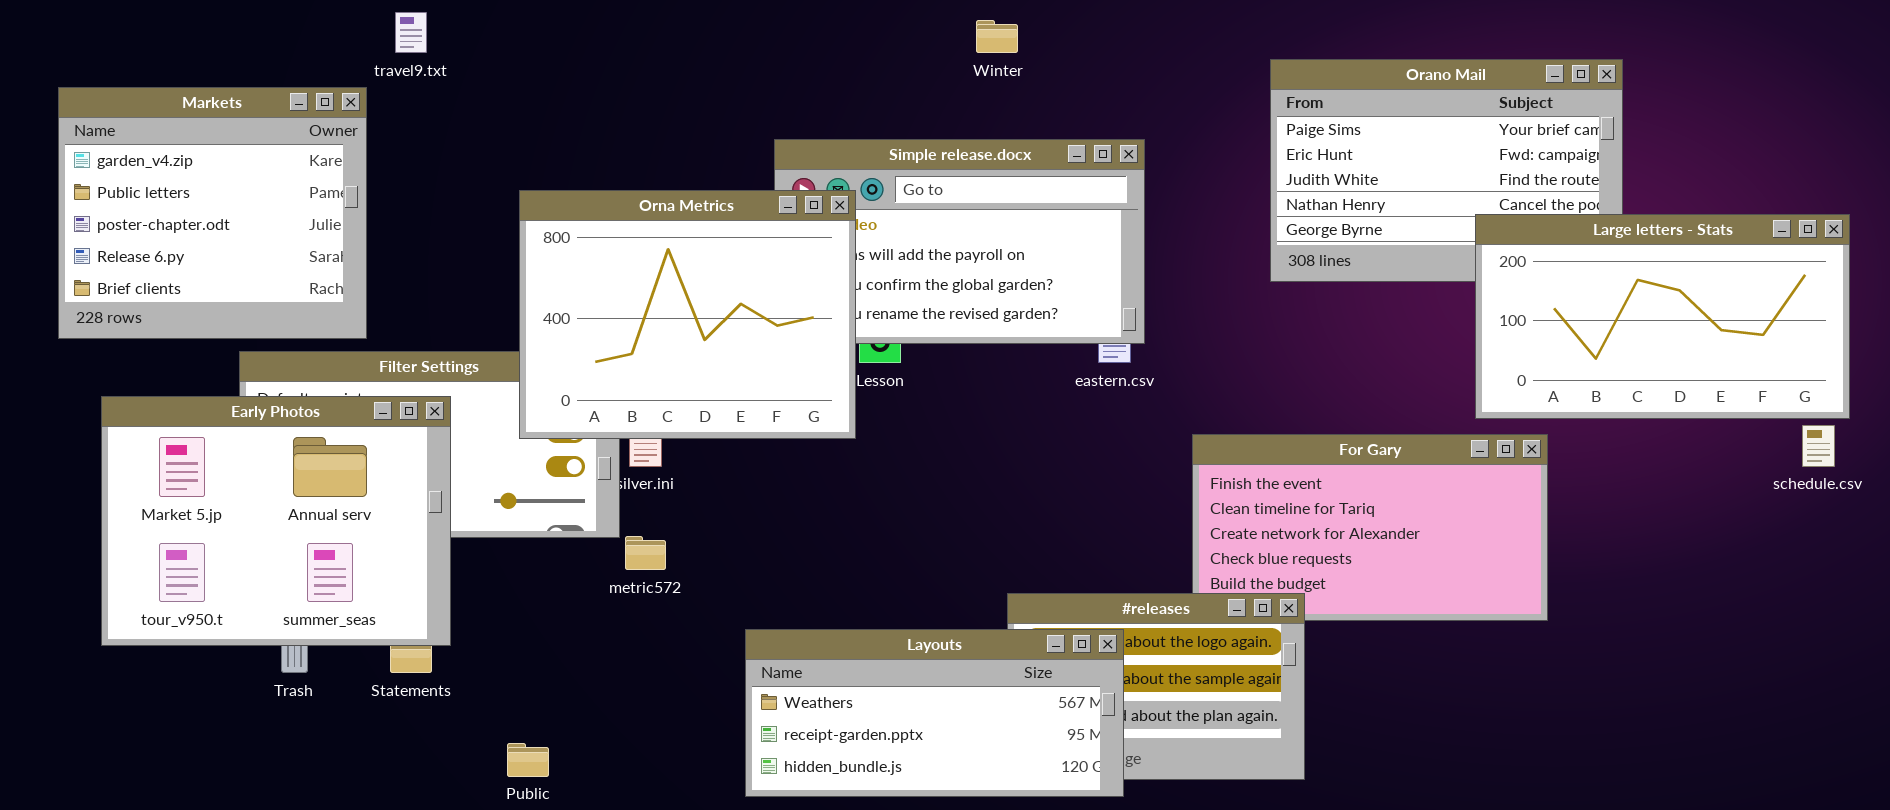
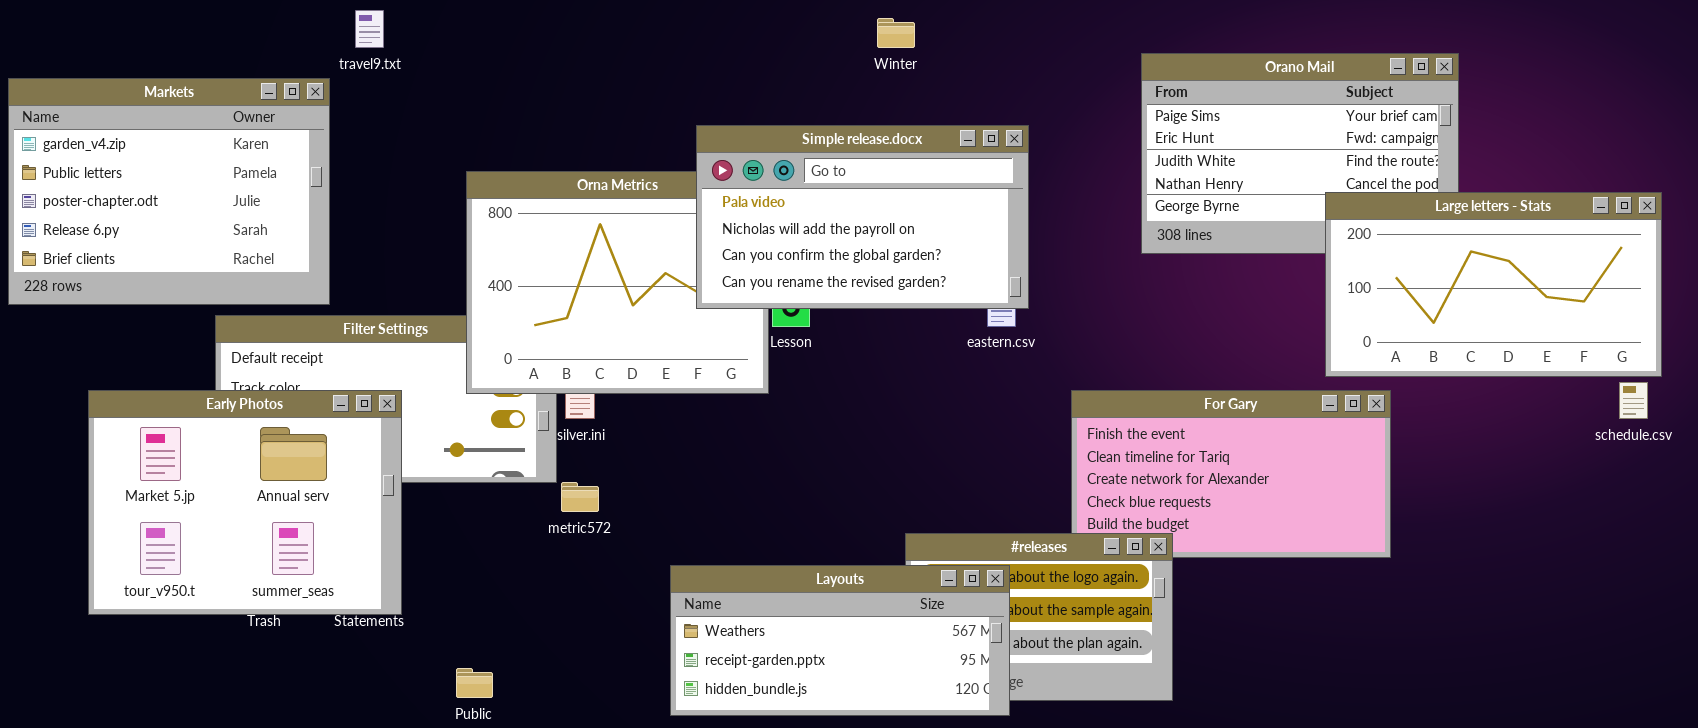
Markets: [58,87,367,339] -> [8,78,330,305], resized
Simple release.docx: [774,139,1145,344] -> [696,125,1029,309], raised
Early Photos: [101,396,451,646] -> [88,390,402,615], moved

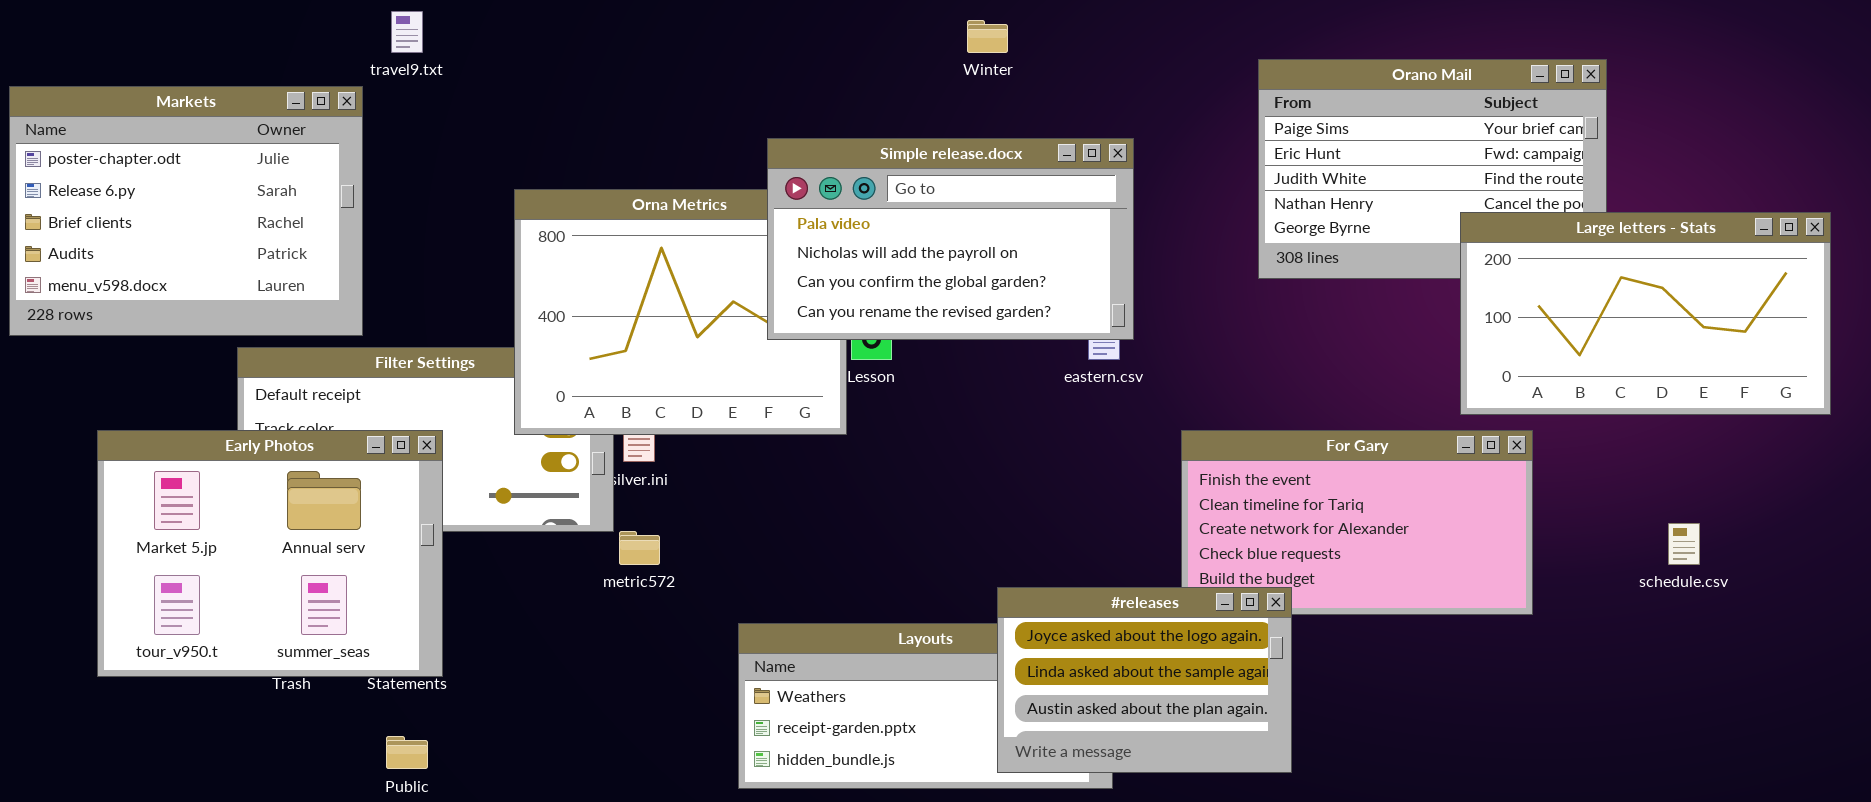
Markets: [8,78,330,305] -> [9,86,363,336], scrolled down 2 rows
schedule.csv: [1619,382,1648,419] -> [1668,523,1700,565], moved
#releases: [905,533,1173,701] -> [997,587,1292,773], raised
Public: [456,668,493,698] -> [386,736,428,769], moved

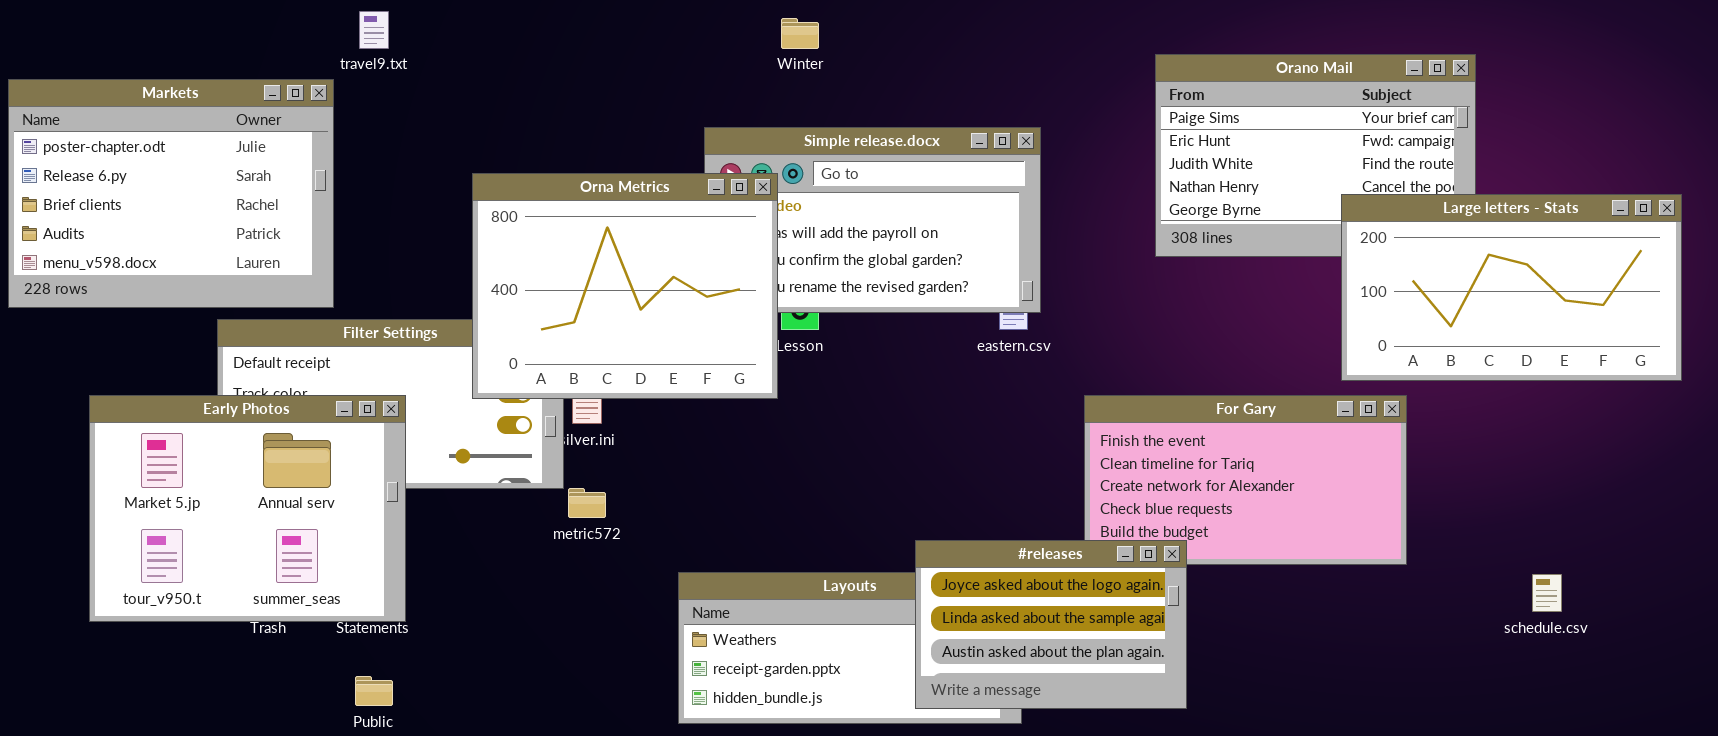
Winter: [967,20,1008,53] -> [781,18,819,49], moved
Orna Metrics: [514,189,847,435] -> [472,173,778,399], raised
schedule.csv: [1668,523,1700,565] -> [1532,574,1562,612], moved

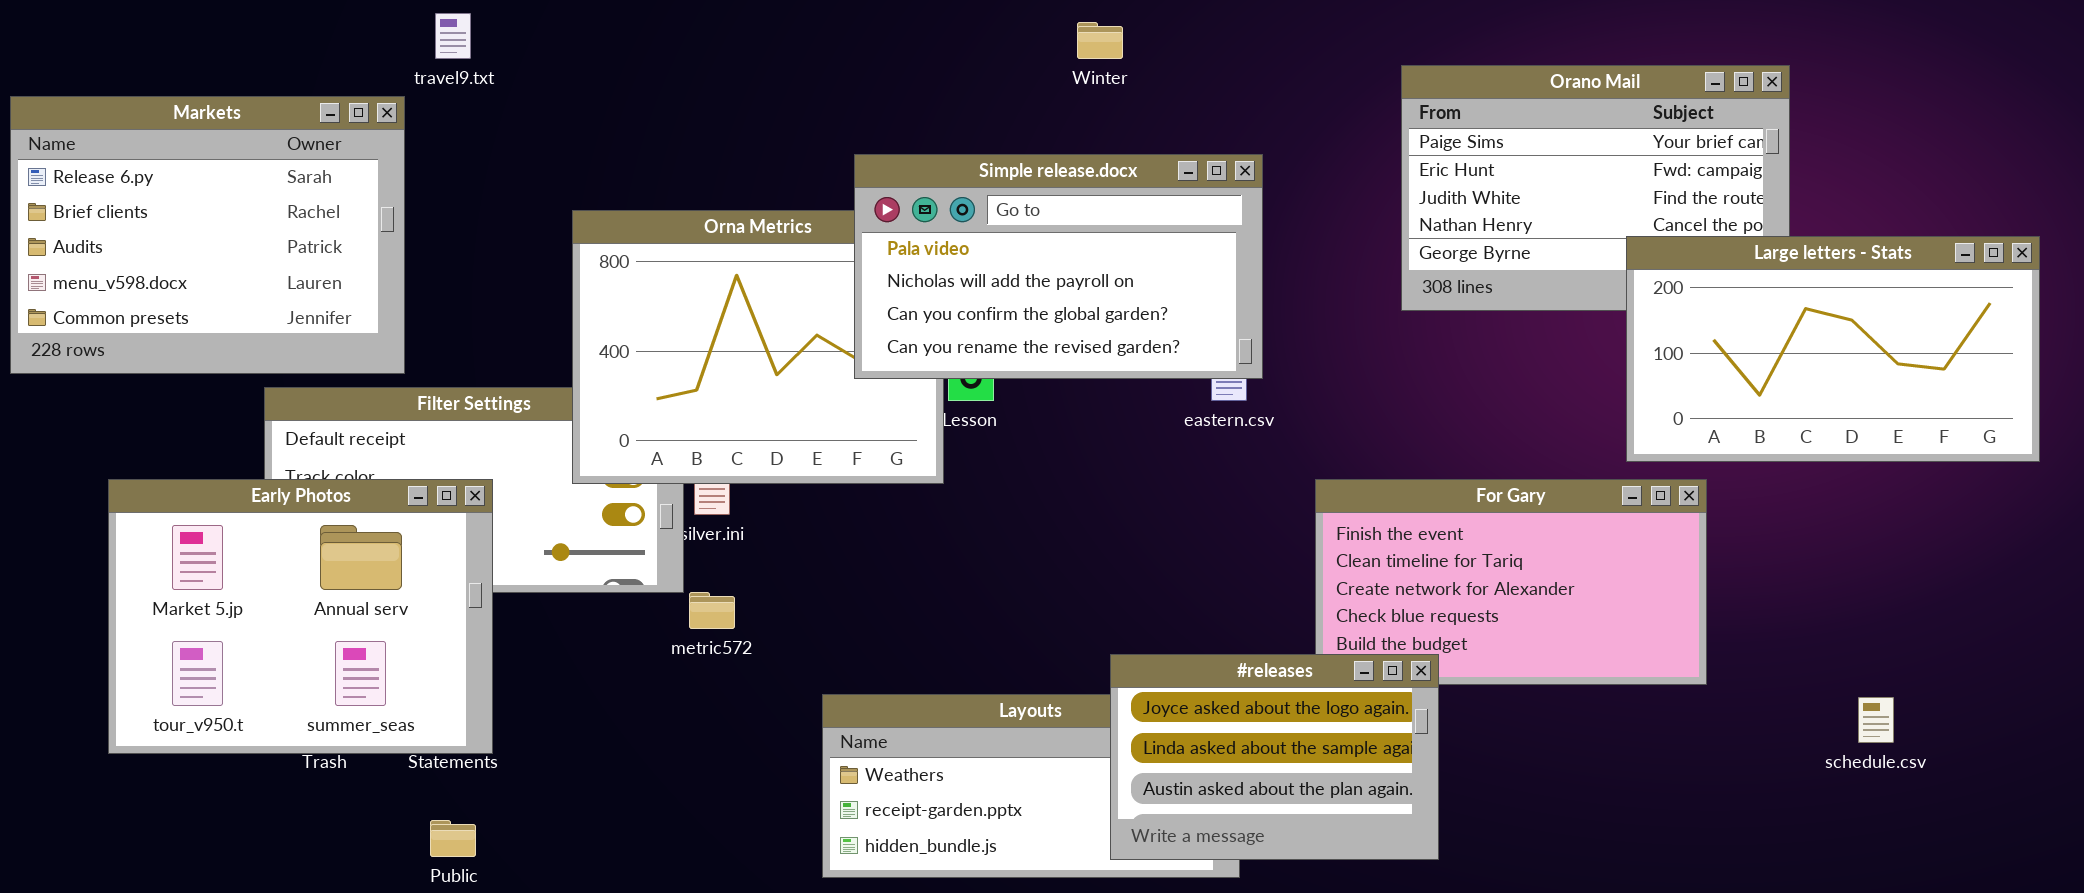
Winter: [781,18,819,49] -> [1077,22,1123,59], moved
Markets: [8,79,334,308] -> [10,96,405,374], scrolled down 1 row
Simple release.docx: [704,127,1041,313] -> [854,154,1263,379], raised

